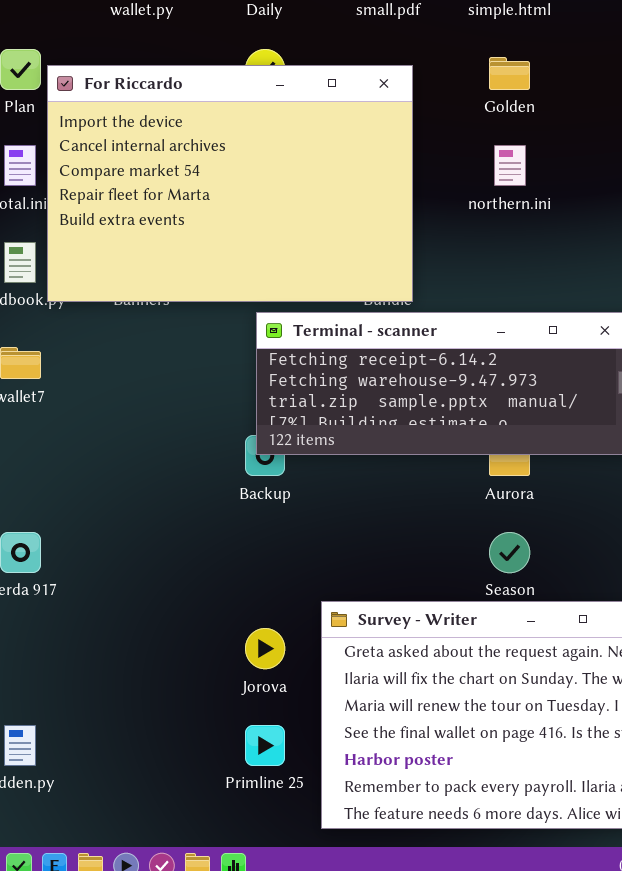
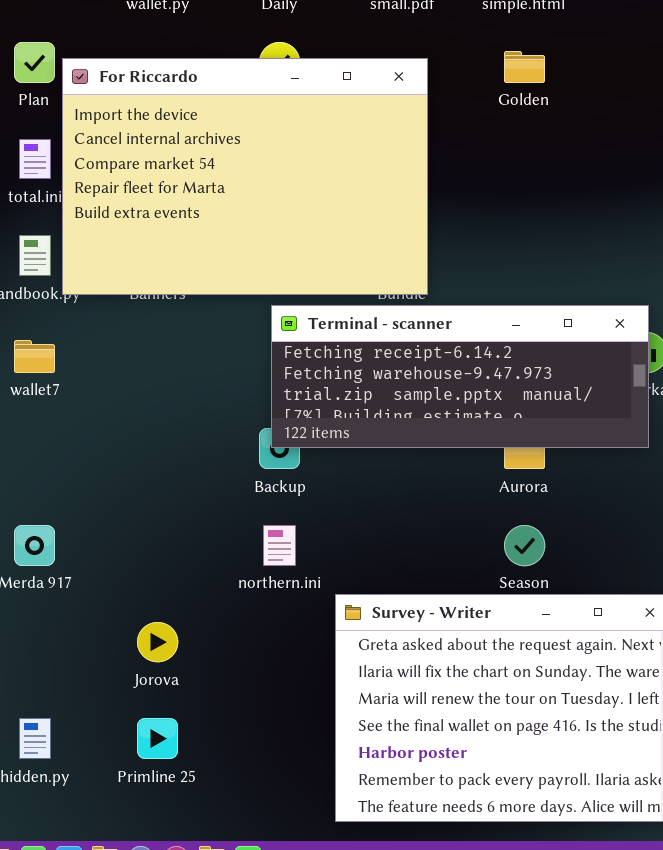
northern.ini: [494,145,526,186] -> [263,525,296,566], moved
Jorova: [245,628,285,669] -> [137,622,178,662], moved
Primline 25: [245,725,285,766] -> [137,718,178,759], moved

